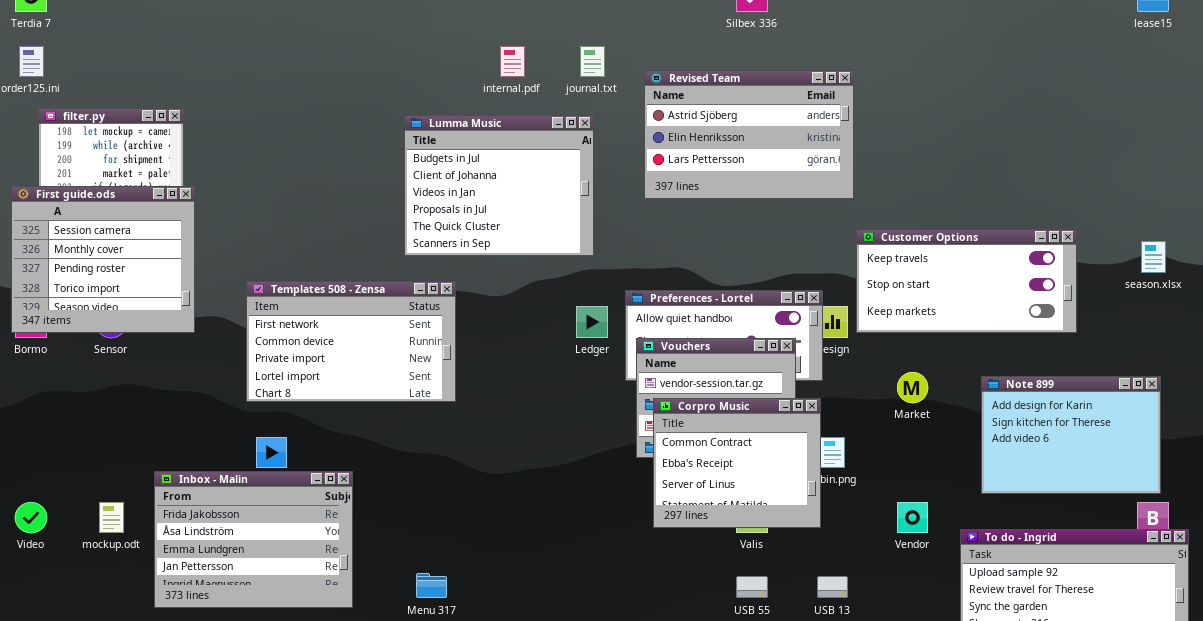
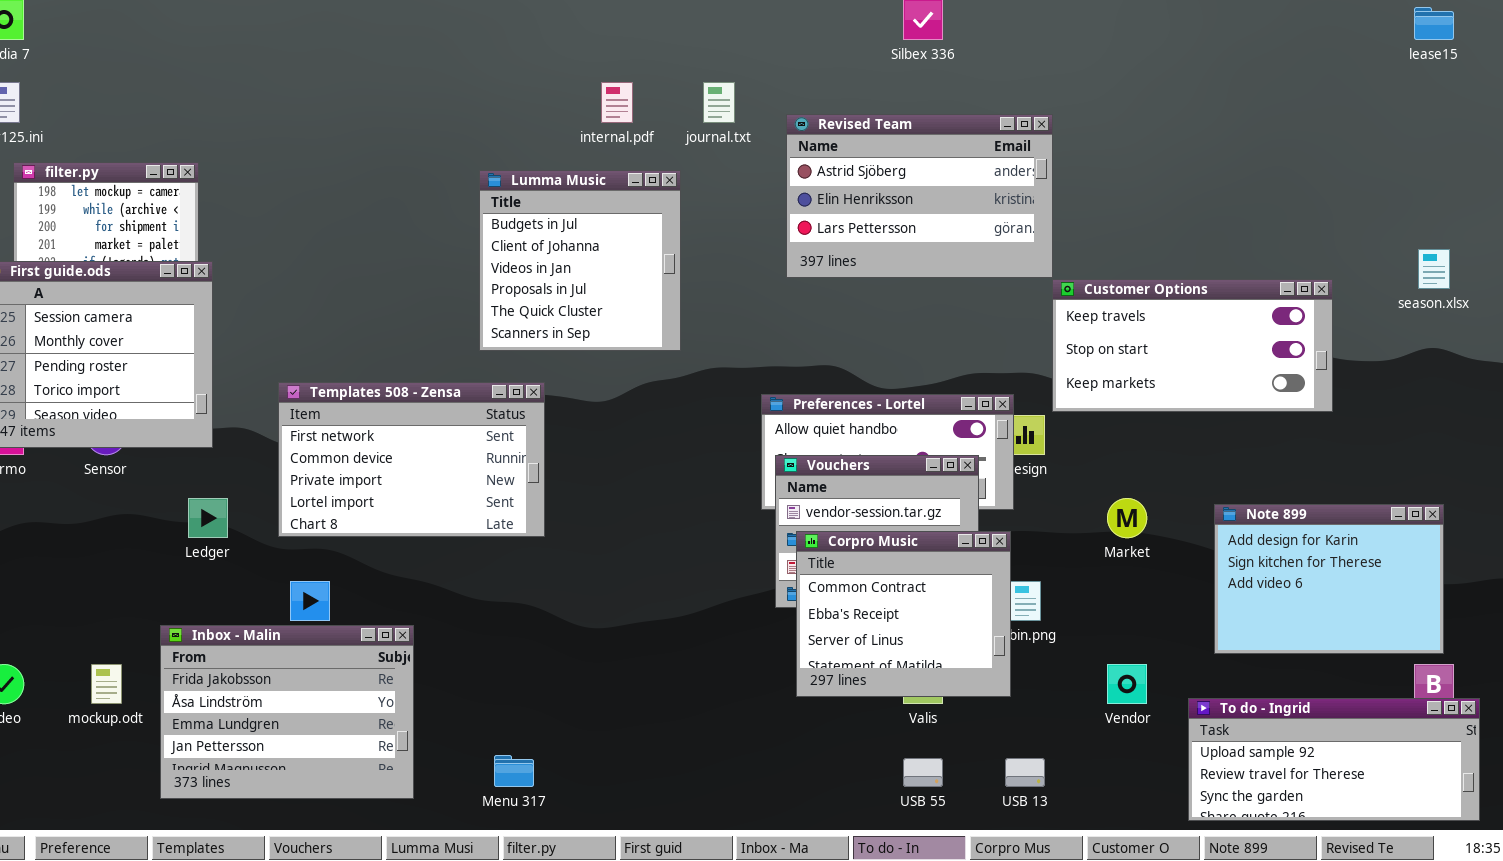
Lumma Music: [404,115,594,256] -> [479,170,681,351], resized
Customer Options: [856,229,1077,333] -> [1052,279,1333,412], moved
season.xlsx: [1141,241,1166,273] -> [1418,249,1450,289], moved
Ledger: [576,306,608,338] -> [188,498,228,538], moved

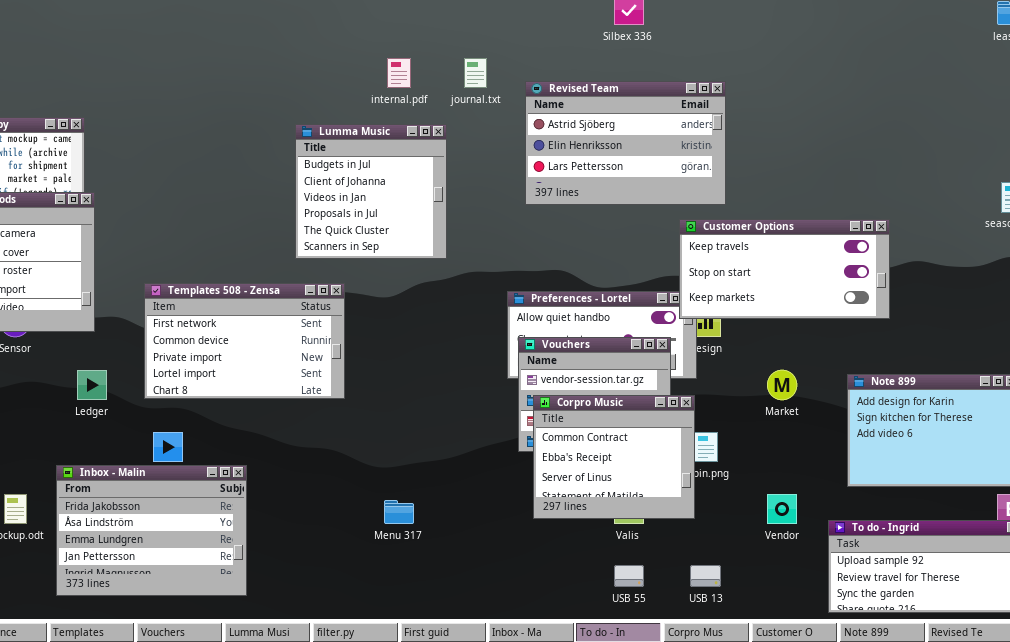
Customer Options: [1052,279,1333,412] -> [679,219,890,319], moved
Menu 317: [494,755,534,787] -> [384,500,414,524], moved

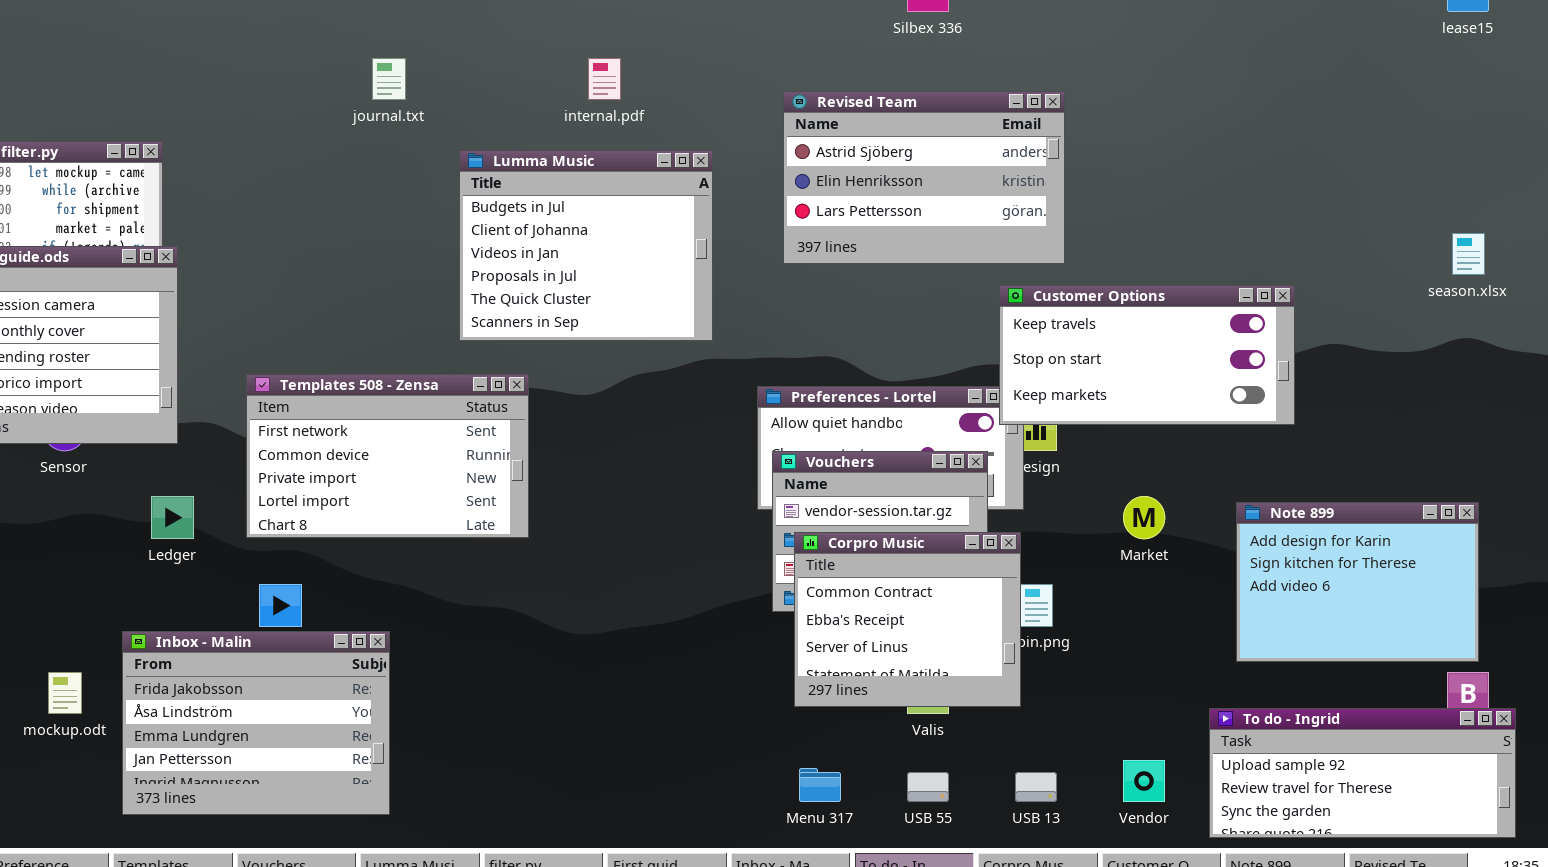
journal.txt: [464,58,487,88] -> [372,58,406,100], moved
Lumma Music: [295,124,447,259] -> [459,150,713,341], resized
Vendor: [767,494,797,524] -> [1123,760,1165,802], moved
Menu 317: [384,500,414,524] -> [799,768,841,802], moved

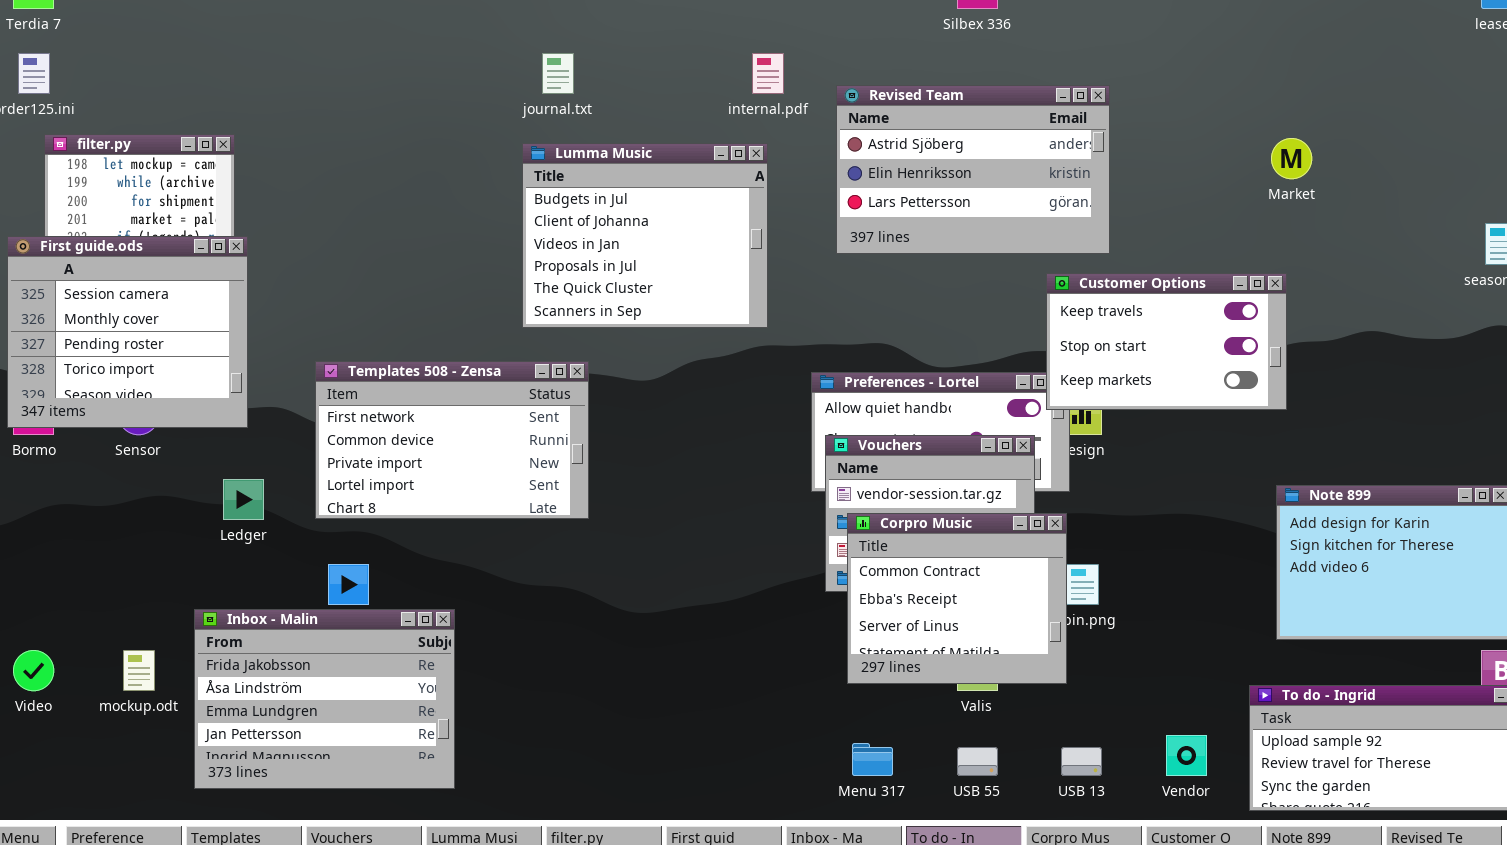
journal.txt: [372,58,406,100] -> [542,53,574,94], moved
internal.pdf: [588,58,621,100] -> [752,53,784,94], moved
Customer Options: [999,285,1295,425] -> [1046,273,1287,410], resized
Market: [1123,496,1165,539] -> [1271,138,1312,179], moved

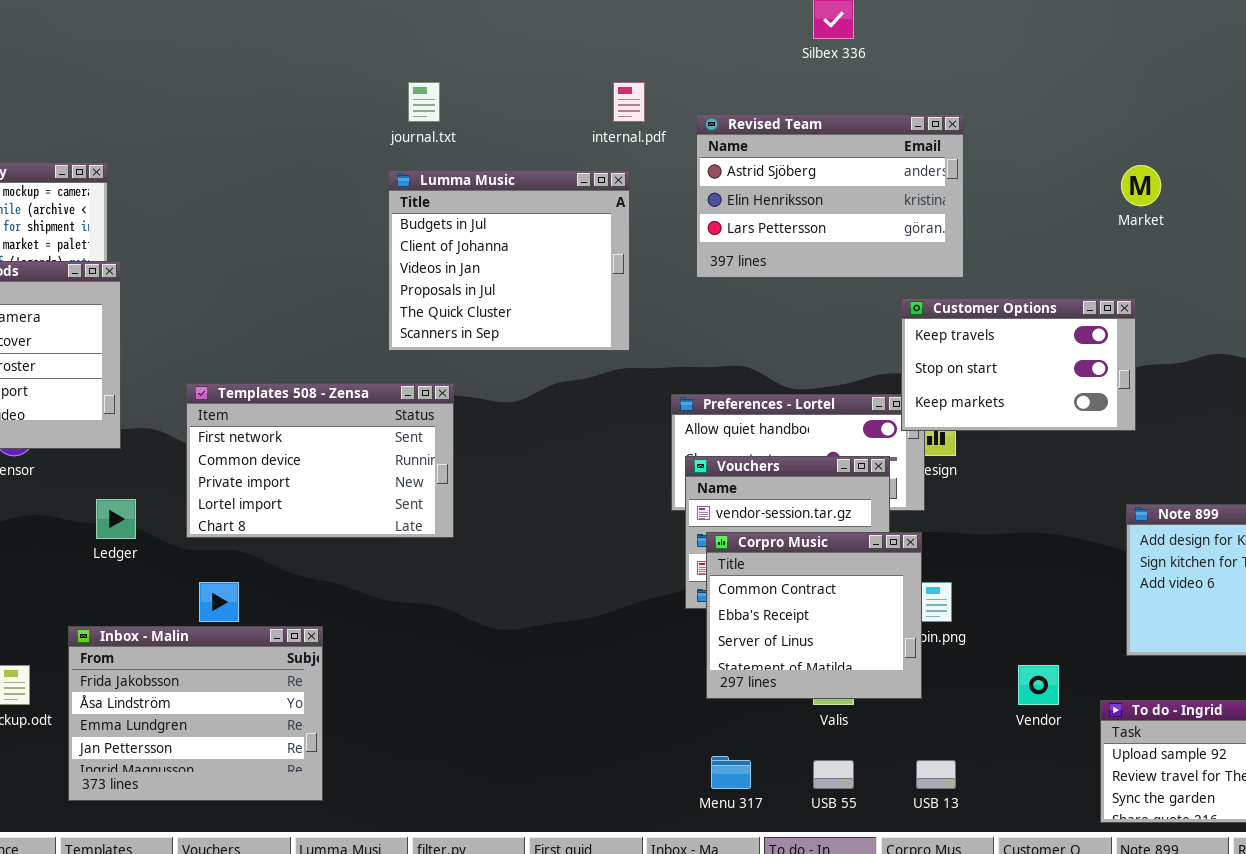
Vendor: [1166,735,1207,776] -> [1018,665,1059,705], moved

